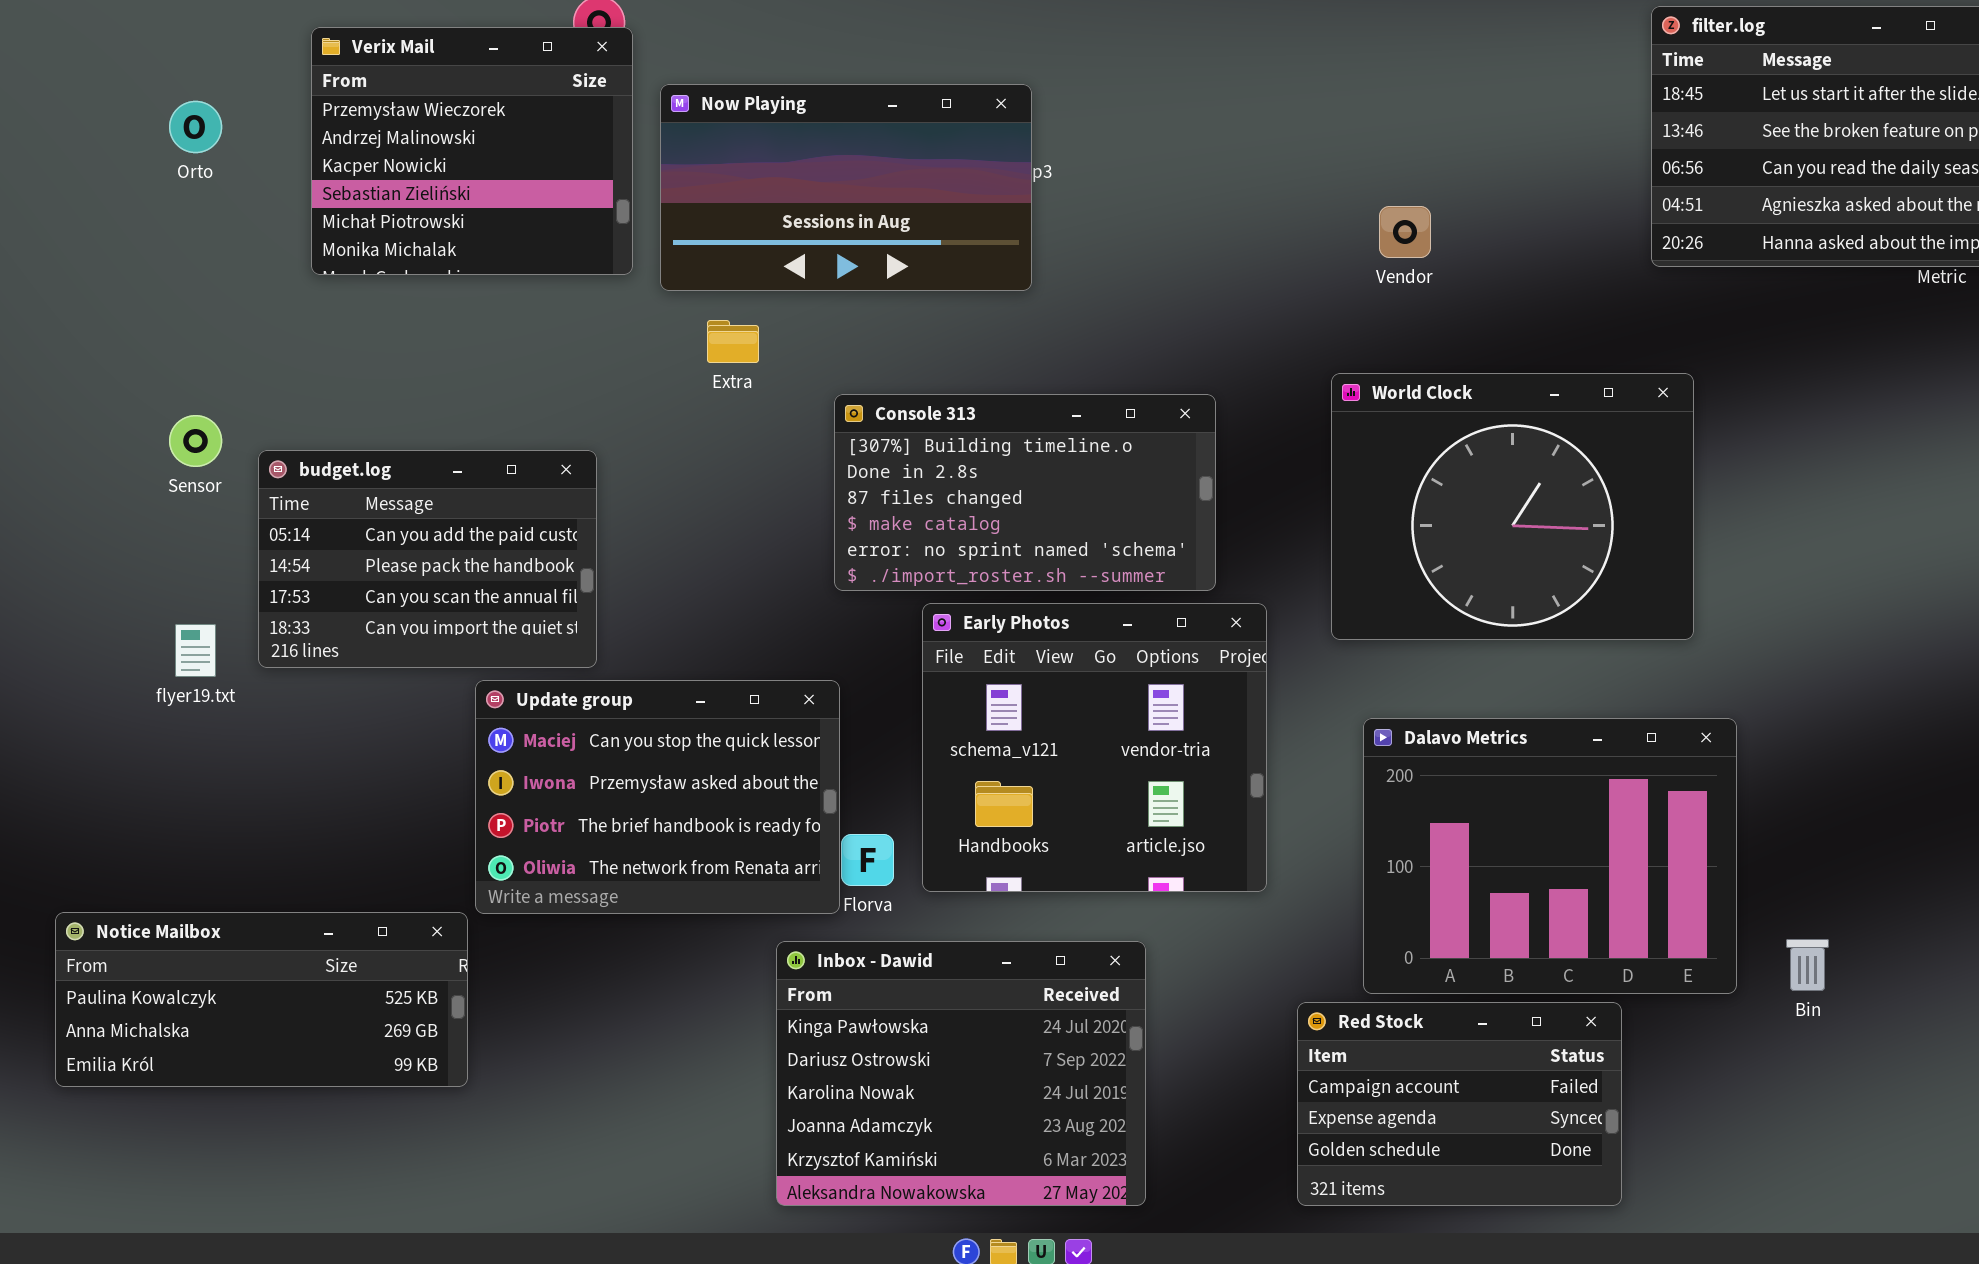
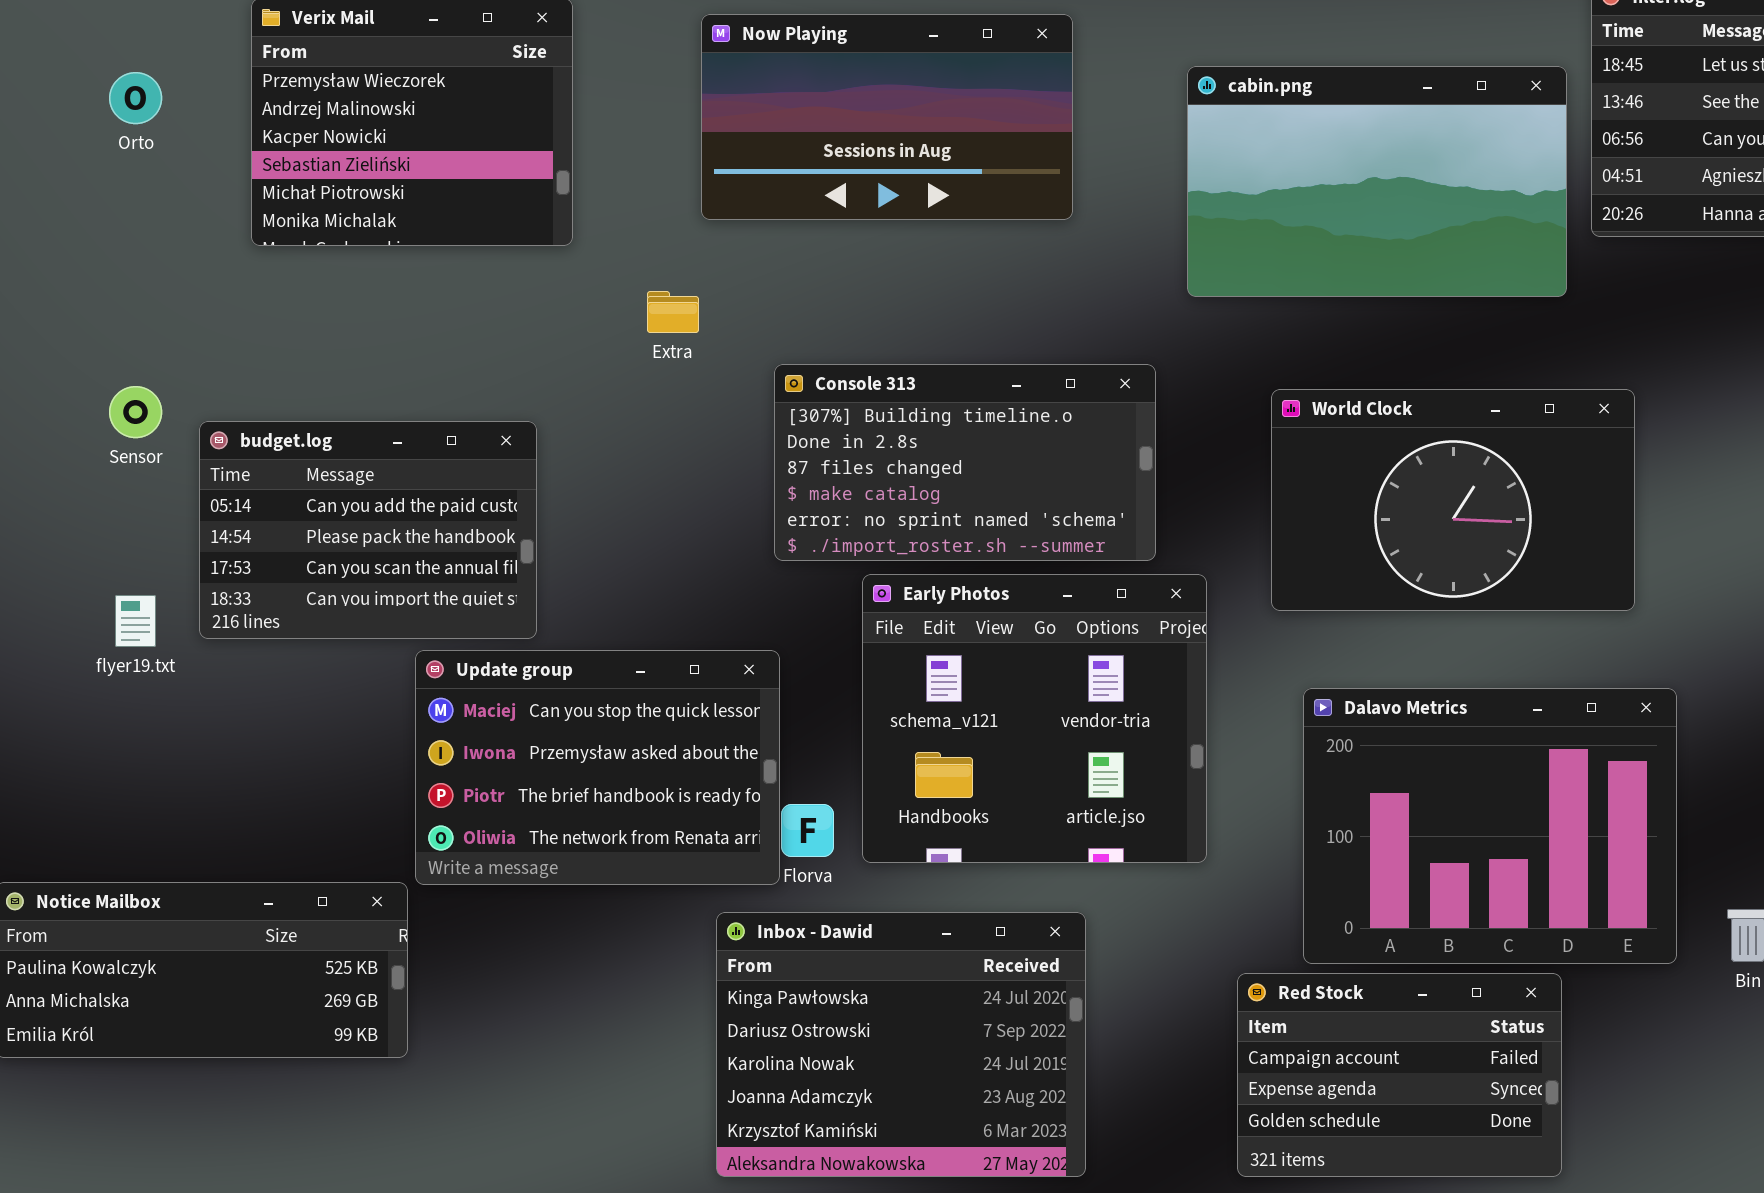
Now Playing: [660,84,1032,291] -> [701,14,1073,220], moved
cabin.png: none -> [1187,66,1567,297], opened
World Clock: [1331,373,1694,640] -> [1271,389,1635,611], resized

